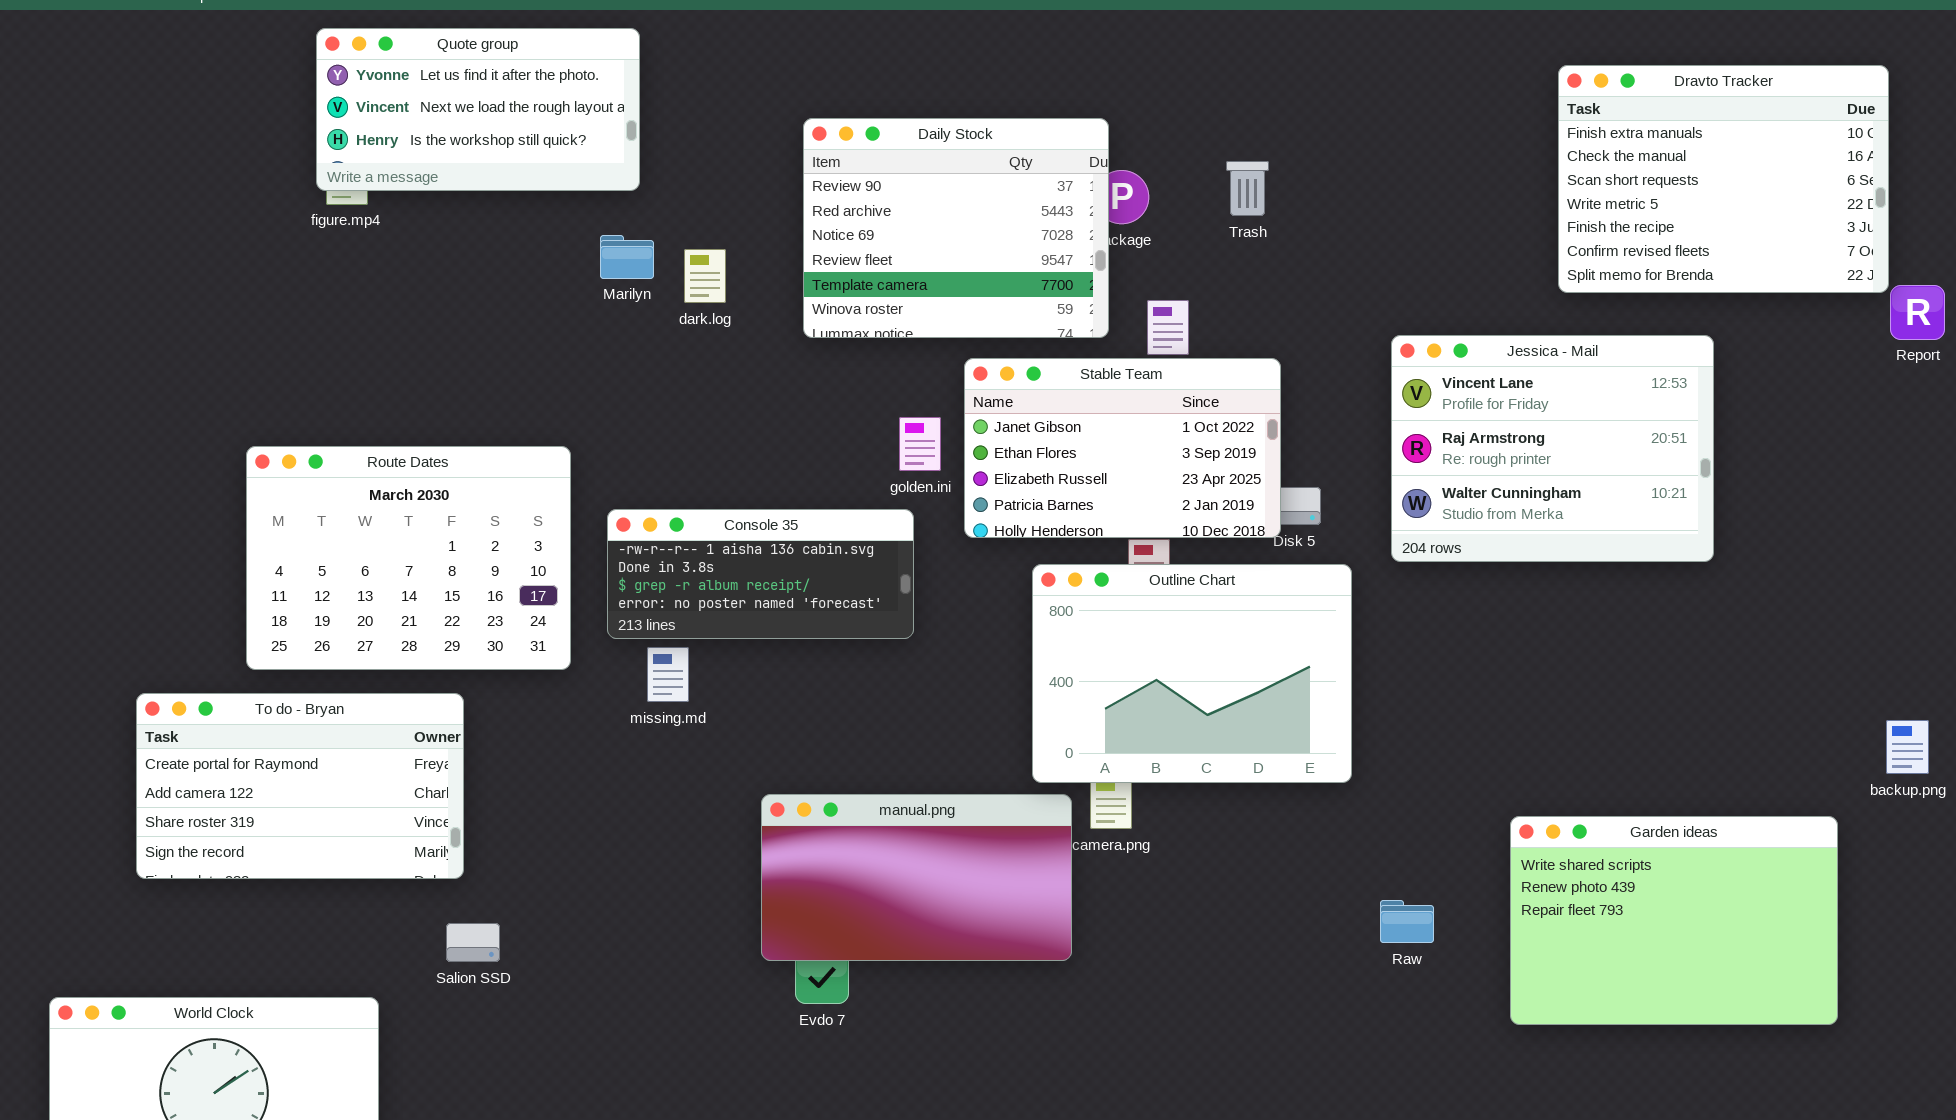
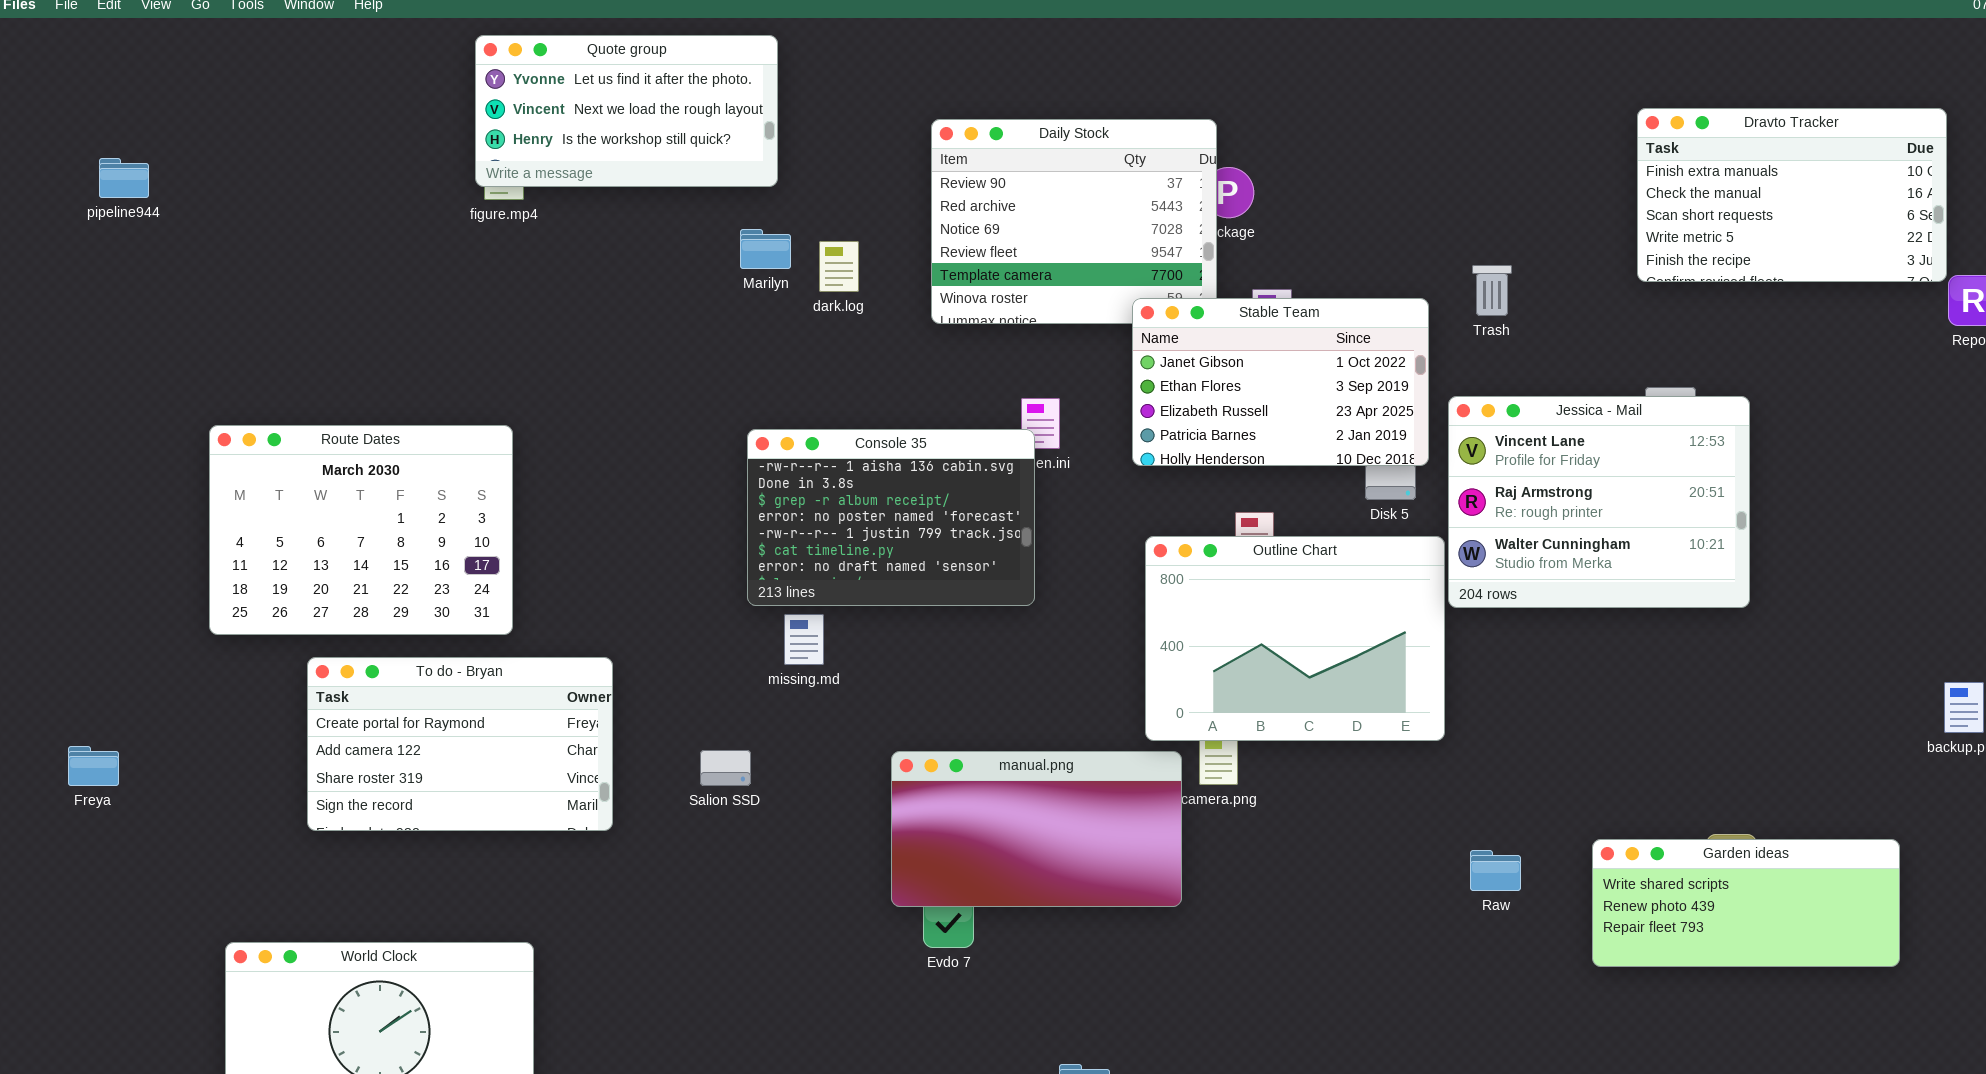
Dravto Tracker: [1558,65,1889,293] -> [1637,108,1947,282], resized
Trash: [1226,161,1269,216] -> [1472,265,1512,316], moved
Jessica - Mail: [1391,335,1714,562] -> [1448,396,1750,608], moved
Stable Team: [964,358,1281,538] -> [1132,298,1429,466], moved
Route Dates: [246,446,571,670] -> [209,425,513,635], moved
Console 35: [607,509,914,639] -> [747,429,1035,606], resized
Garden ideas: [1510,816,1838,1025] -> [1592,839,1900,967], resized
Salion SSD: [446,923,500,962] -> [700,750,751,786], moved

